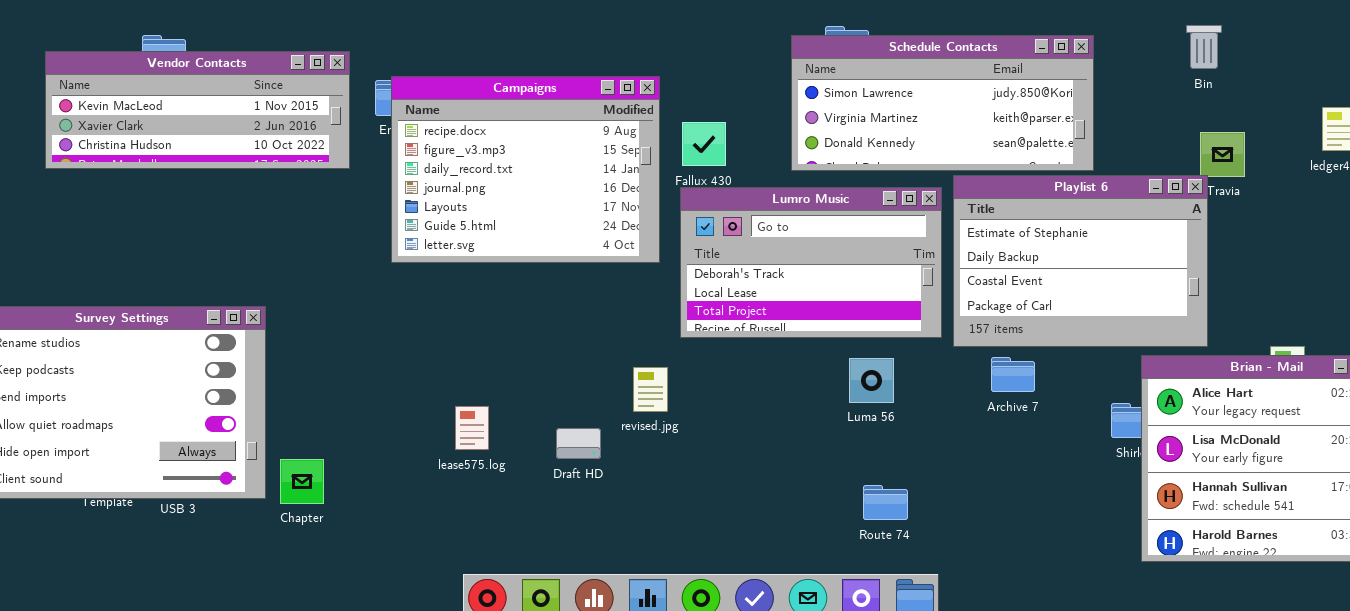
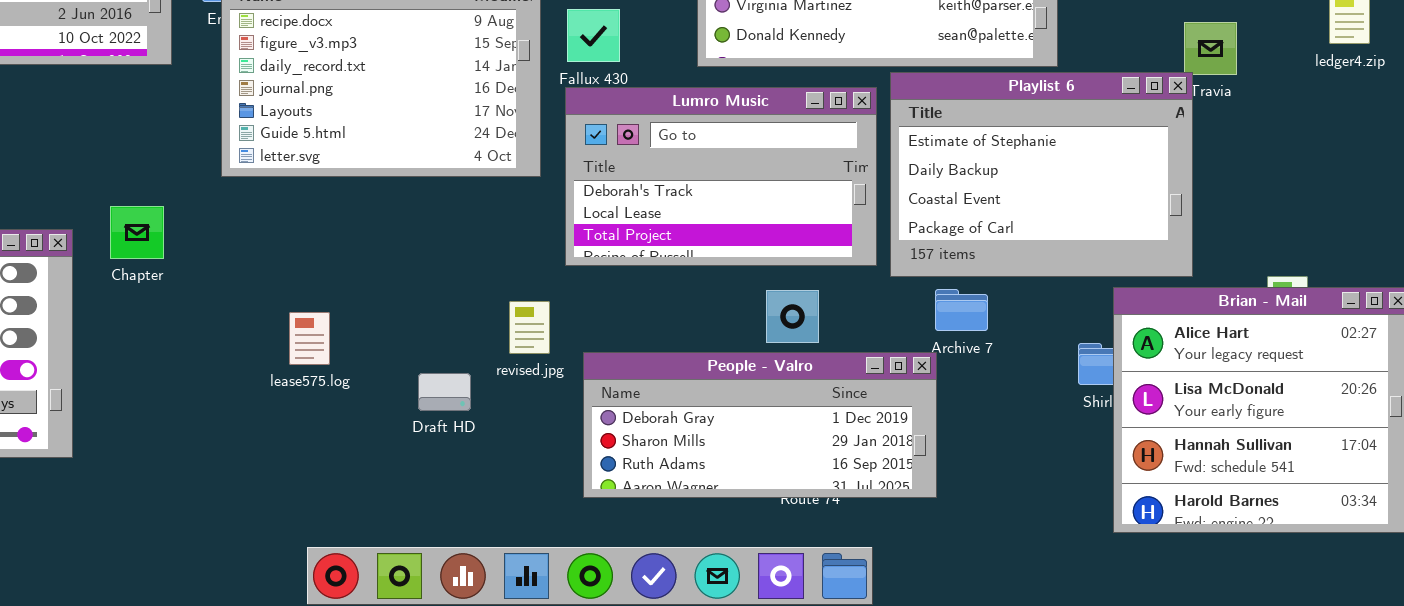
lease575.log: [455,406,489,450] -> [289,312,330,365], moved
People - Valro: none -> [583,352,937,498], opened
Chapter: [280,459,324,504] -> [110,206,164,259], moved

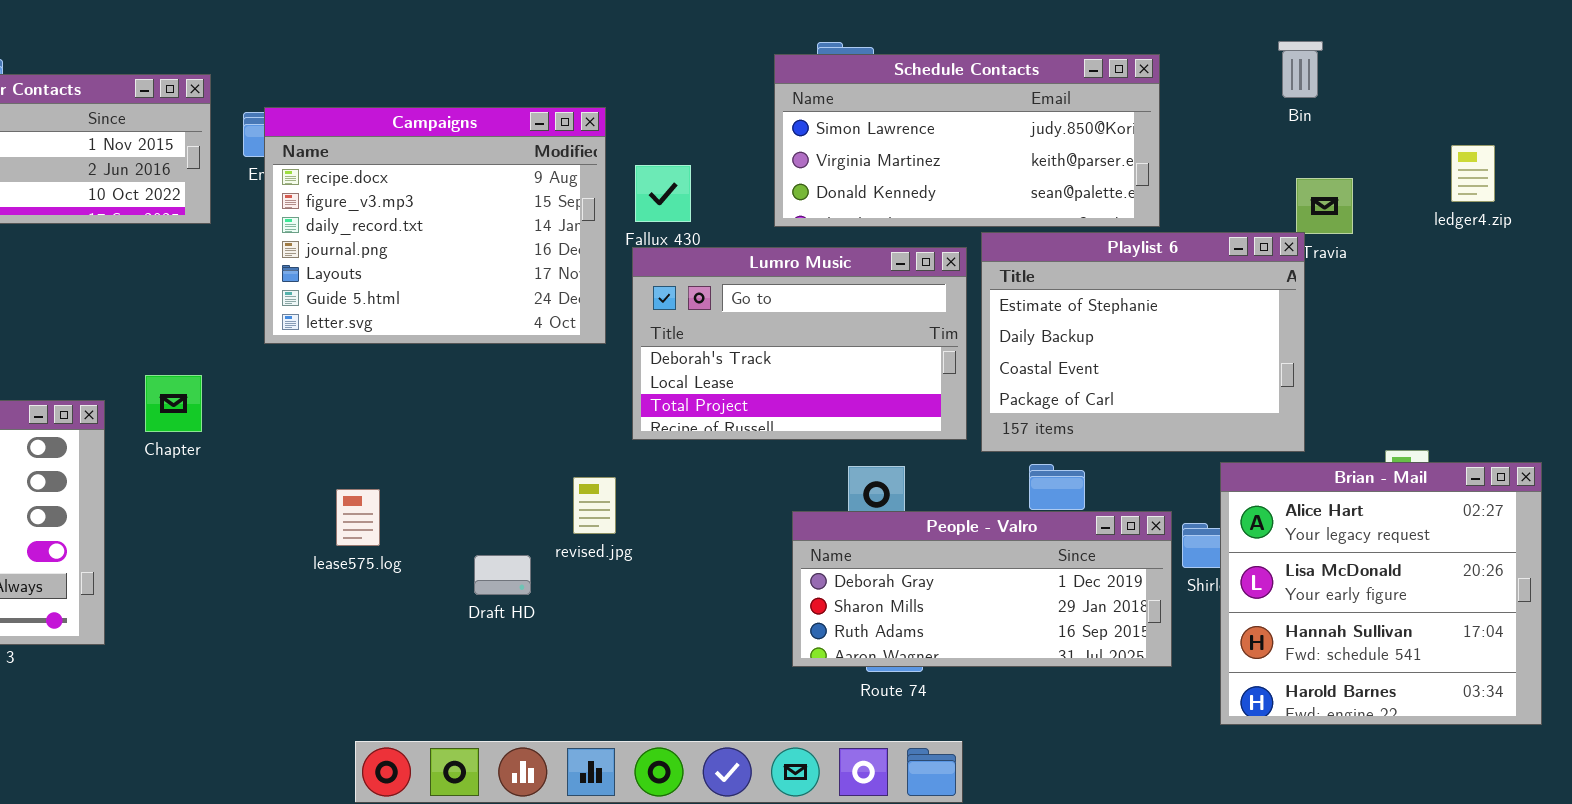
People - Valro: [583,352,937,498] -> [792,511,1172,667], moved

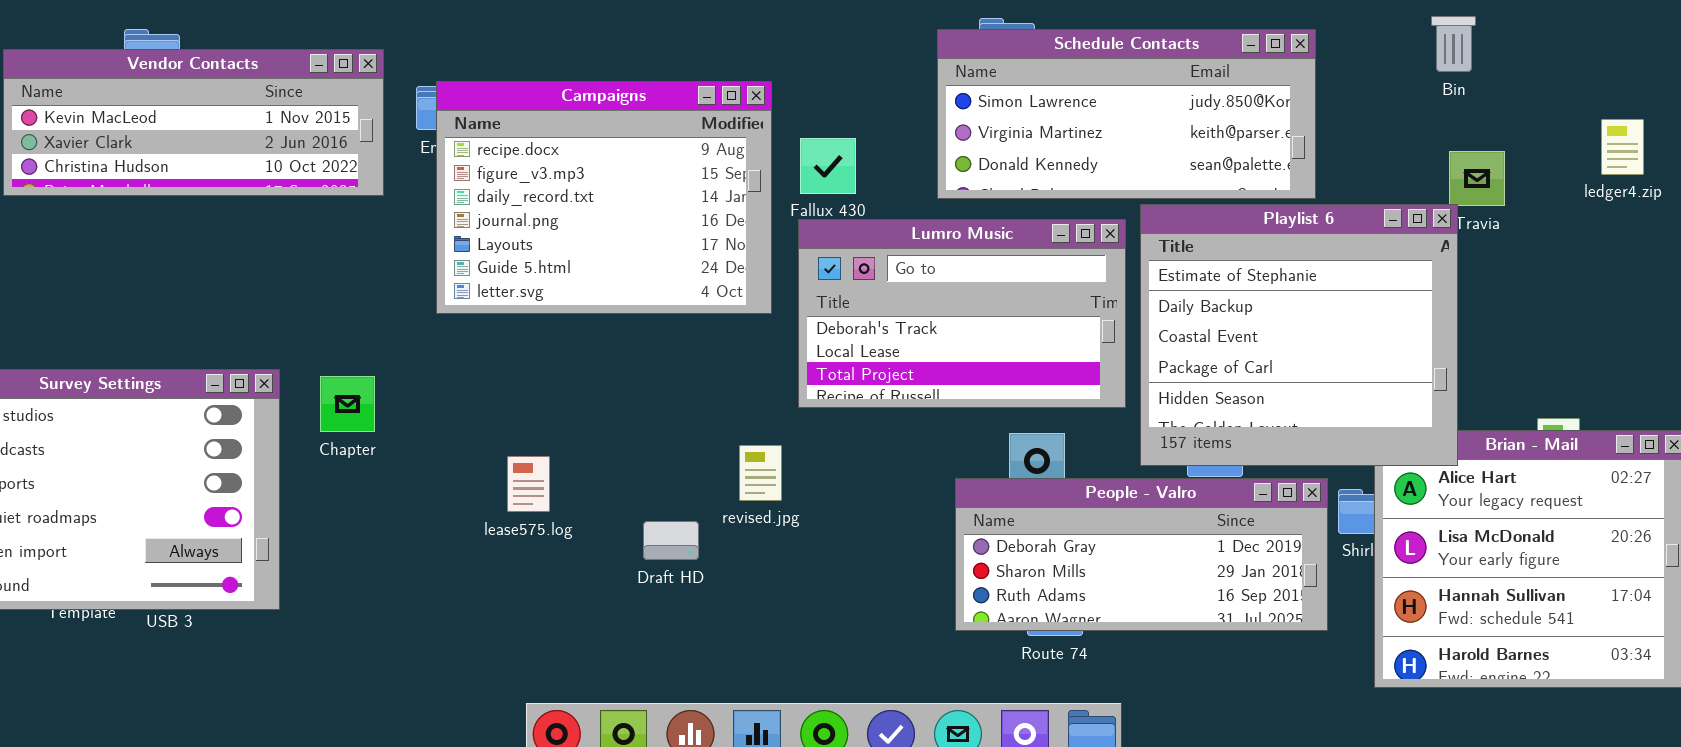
Playlist 6: [981,232,1305,452] -> [1140,204,1458,466], resized
Chapter: [145,375,202,432] -> [320,376,375,432], moved

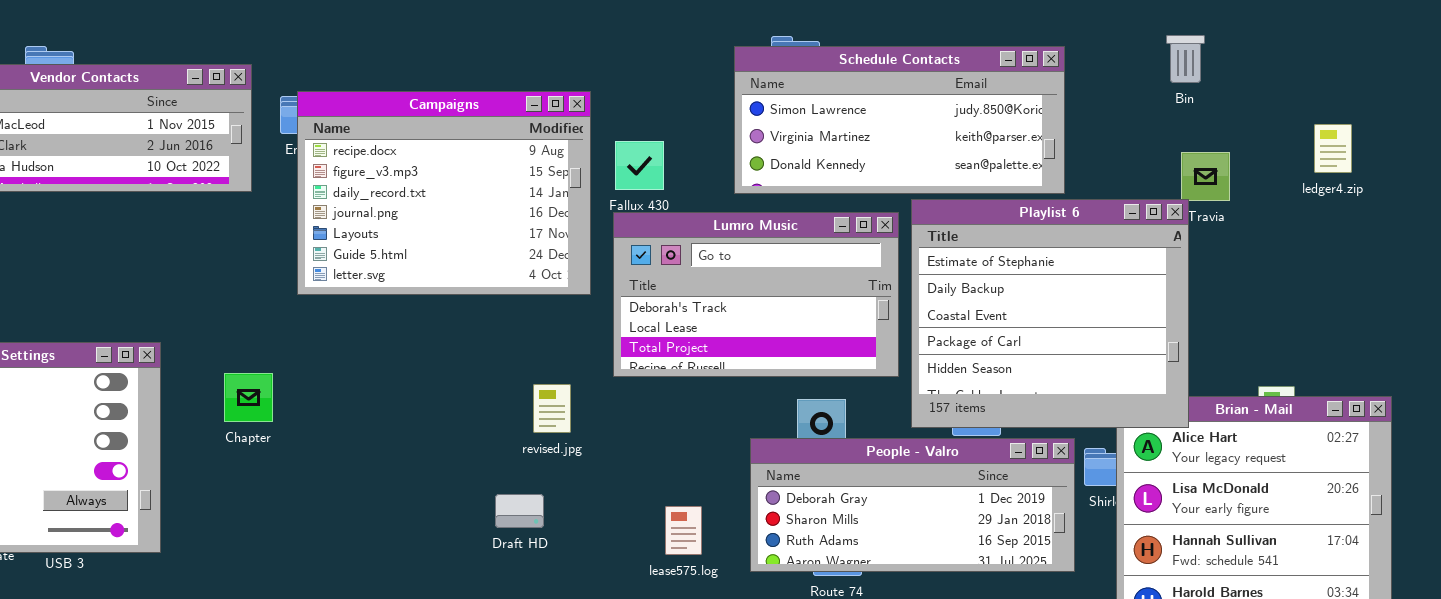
Chapter: [320,376,375,432] -> [224,373,273,422], moved
revised.jpg: [739,445,782,501] -> [533,384,571,433], moved
lease575.log: [507,456,550,512] -> [665,506,702,555], moved
Draft HD: [643,521,699,560] -> [495,494,544,528], moved

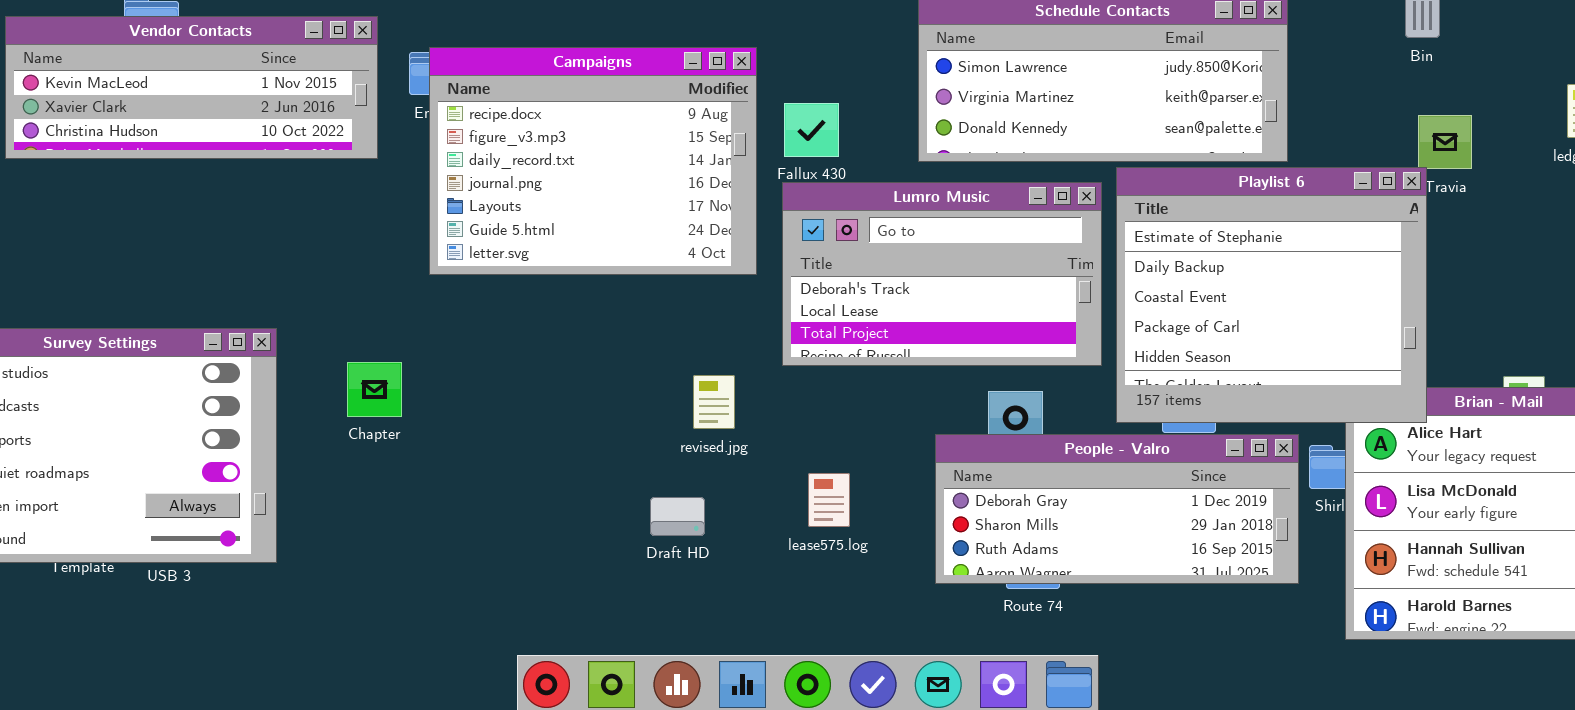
lease575.log: [665,506,702,555] -> [808,473,850,527], moved

